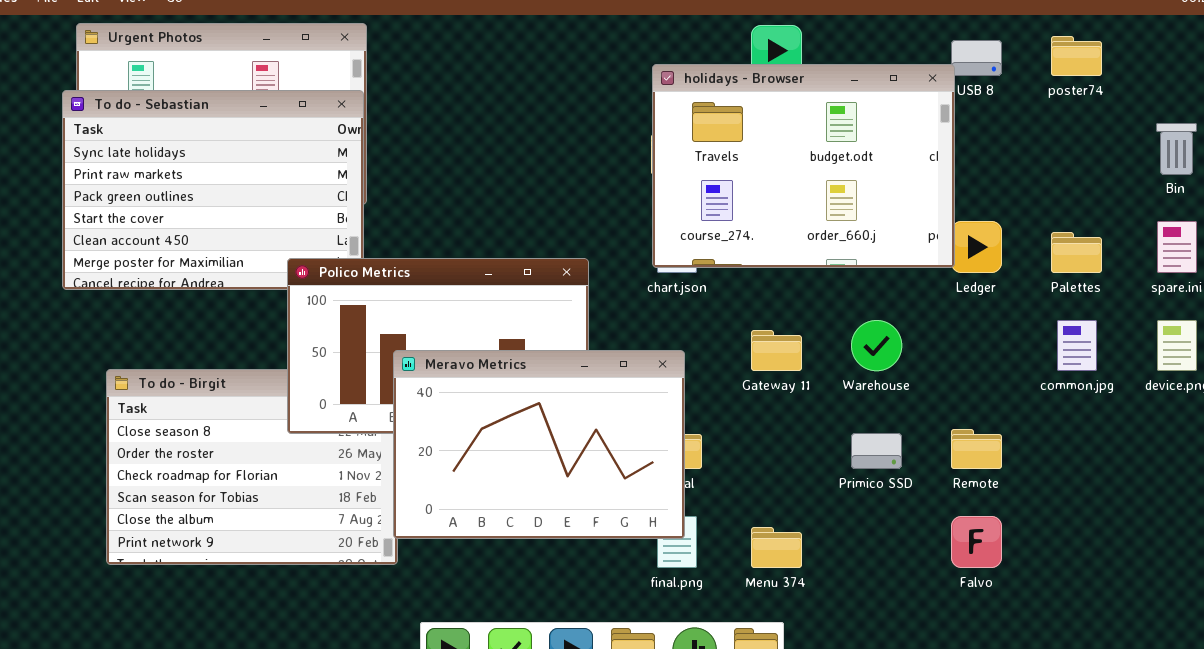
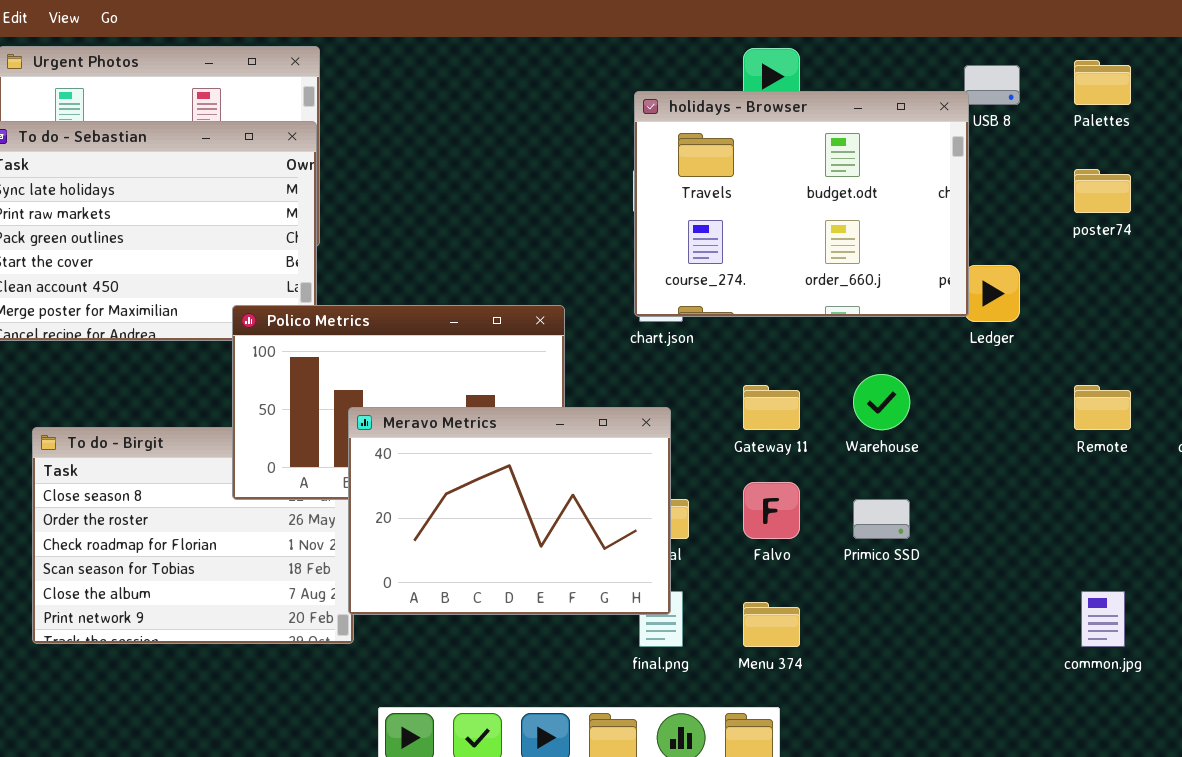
poster74: [1051,36,1102,76] -> [1074,169,1131,213], moved
Palettes: [1051,232,1102,273] -> [1074,60,1131,105], moved
common.jpg: [1057,320,1097,371] -> [1081,591,1125,647], moved
Remote: [951,429,1002,469] -> [1074,385,1131,430], moved
Falvo: [951,516,1002,568] -> [743,482,800,539], moved

